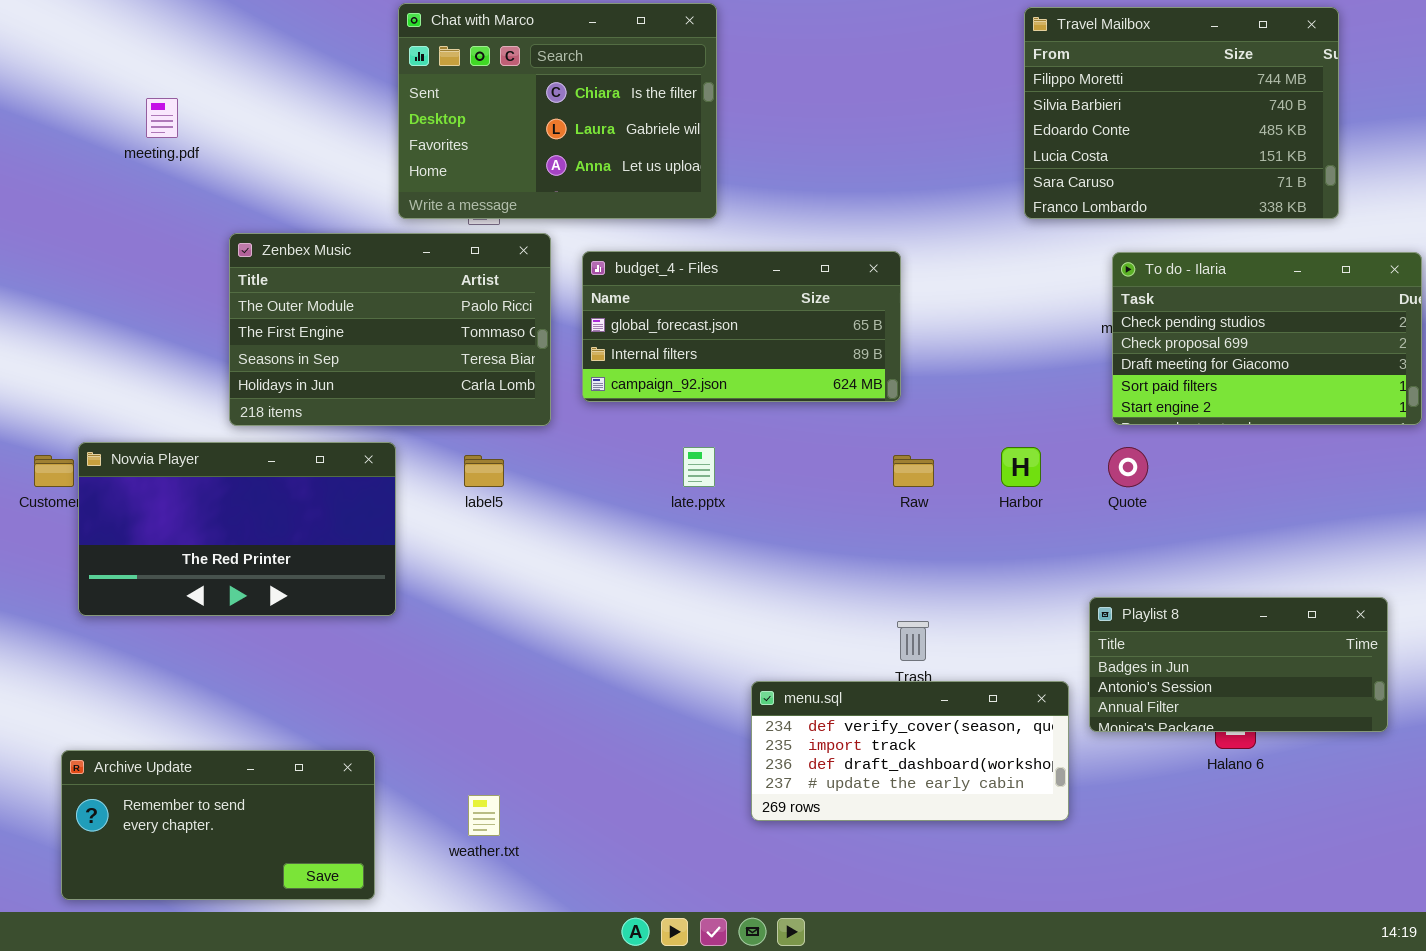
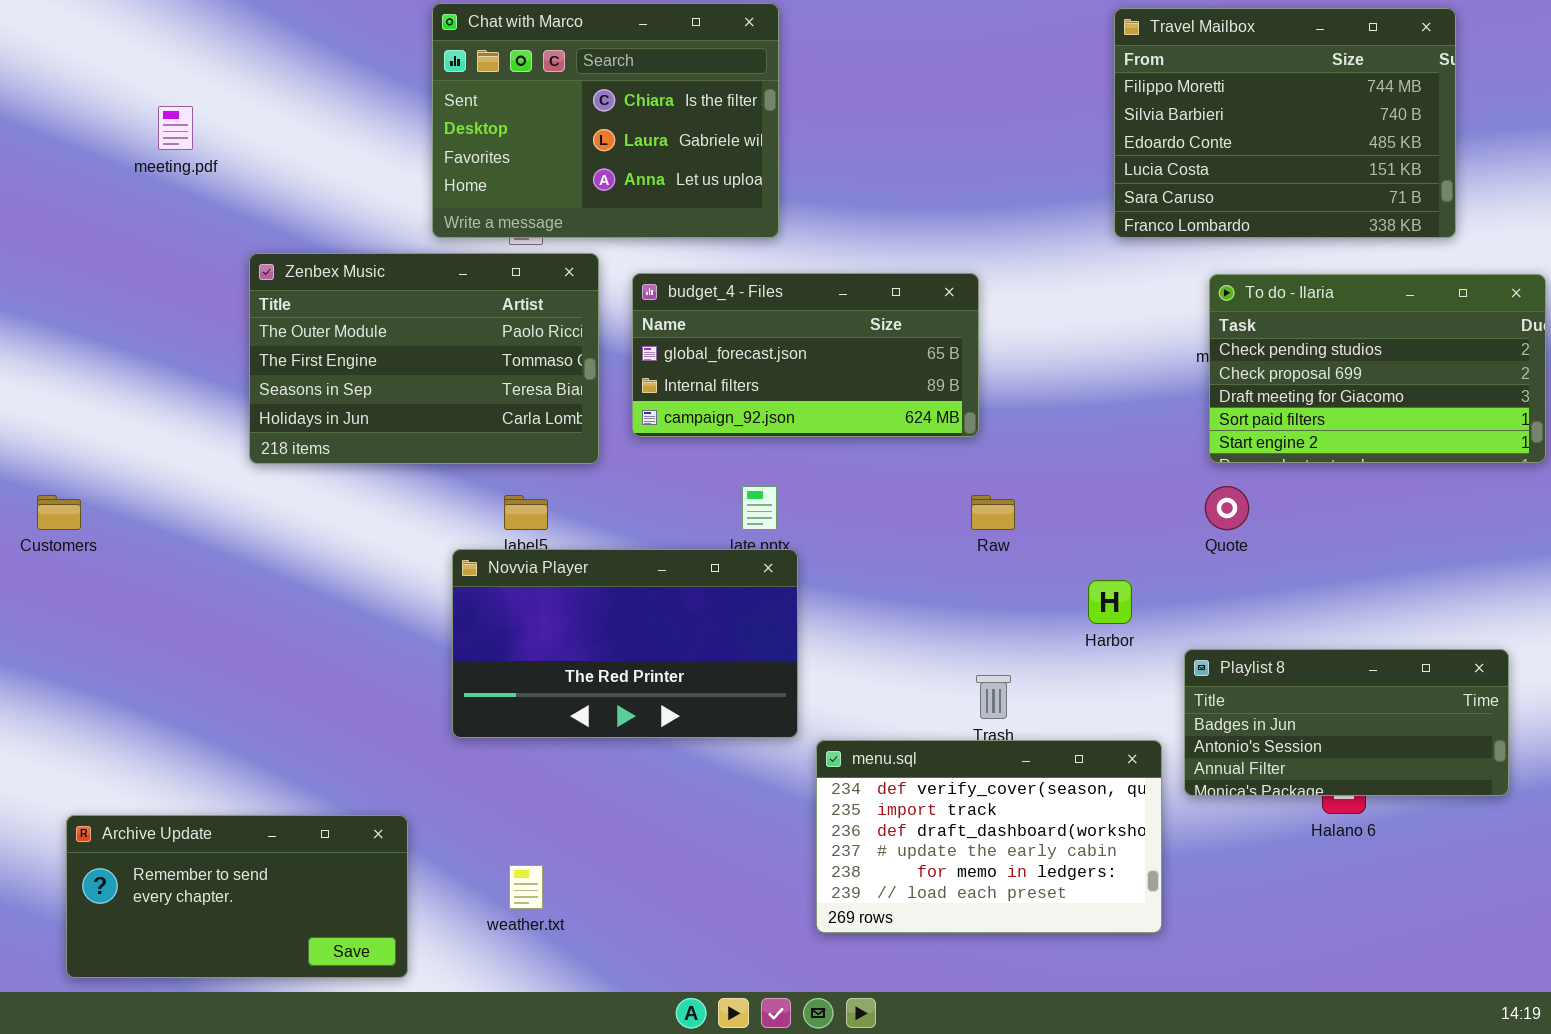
Novvia Player: [78,442,396,616] -> [452,549,798,738], moved
Harbor: [1001,447,1041,487] -> [1088,580,1132,624], moved
menu.sql: [751,681,1069,821] -> [816,740,1162,933], resized

